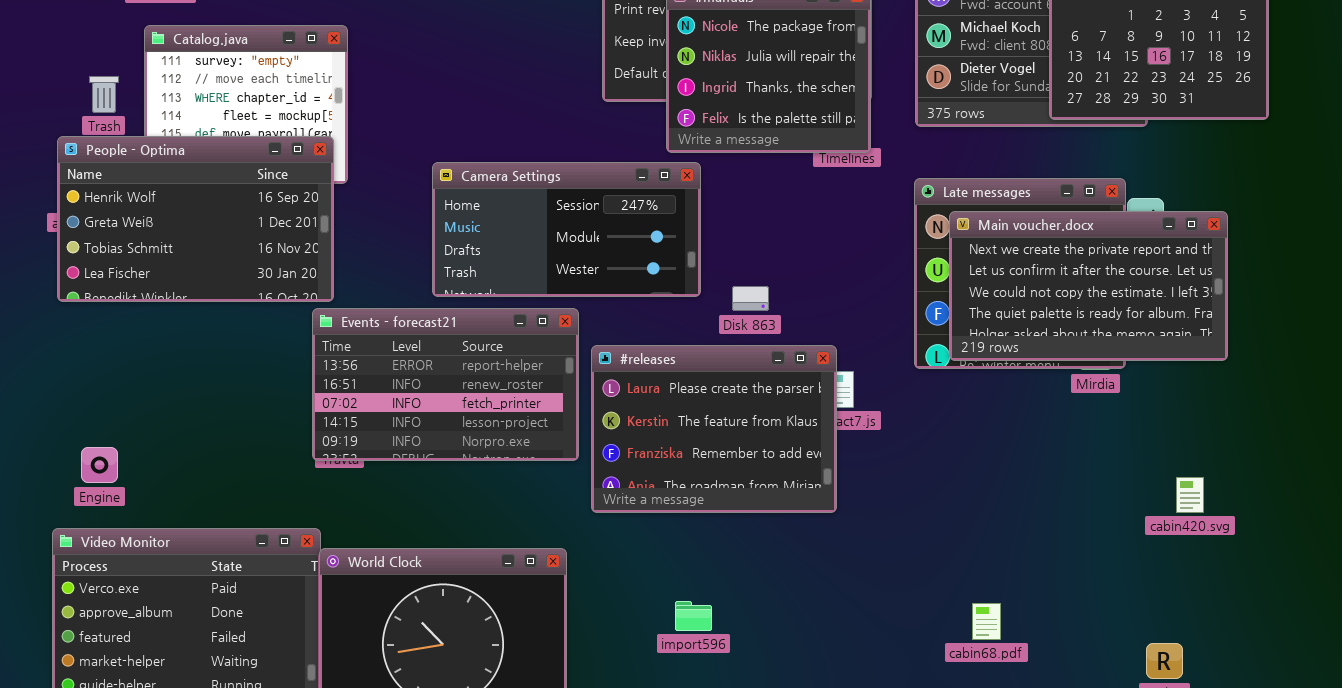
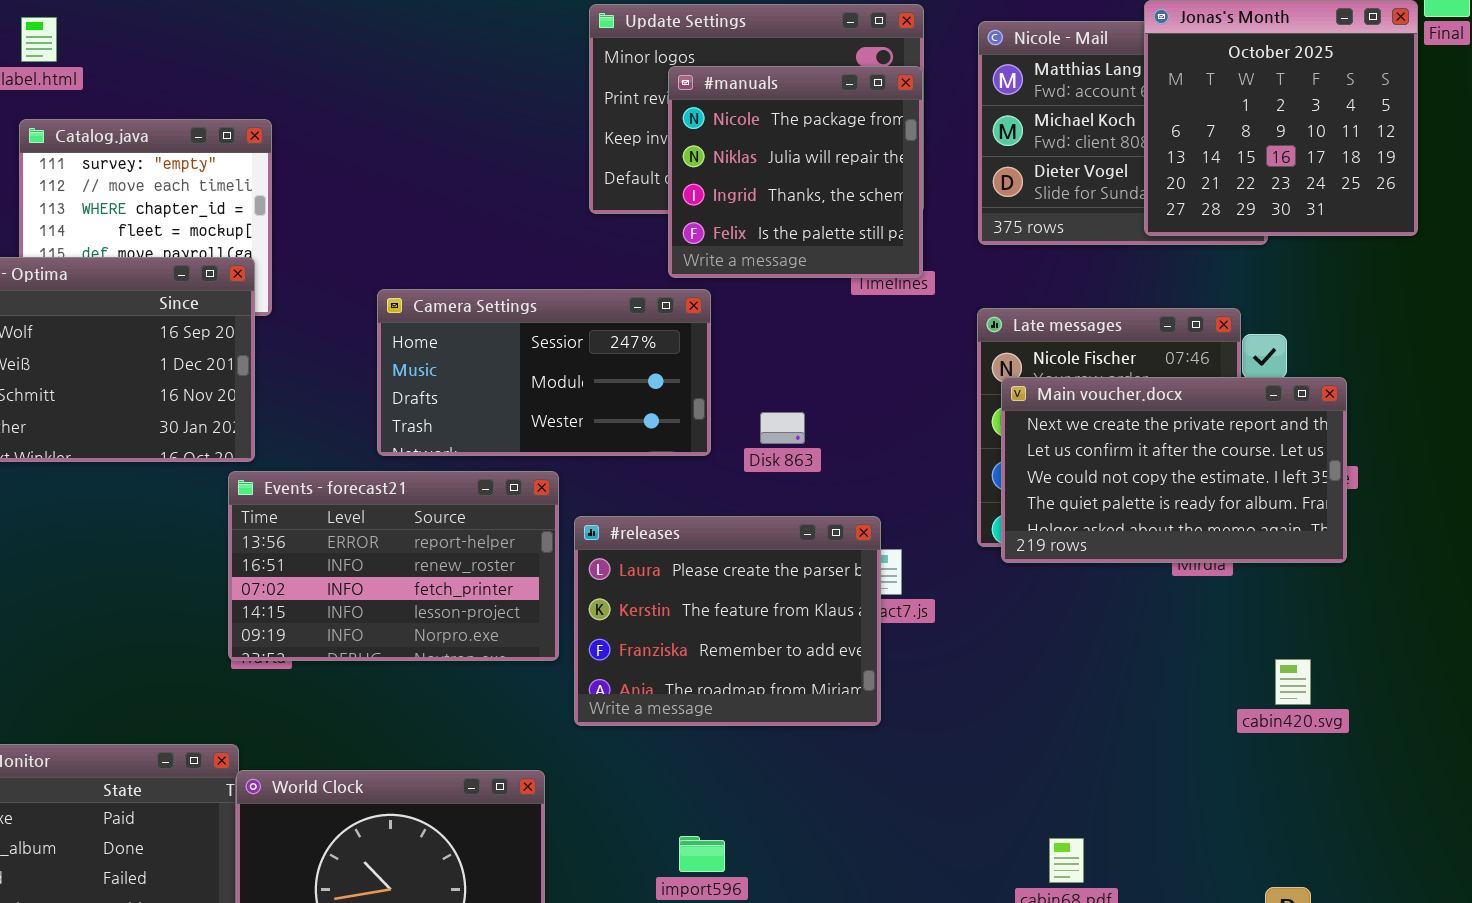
Main voucher.docx: [949,211,1228,361] -> [1001,377,1347,563], moved
Disk 863: [732,286,769,311] -> [760,412,805,444], moved
cabin420.svg: [1176,477,1204,513] -> [1275,659,1311,705], moved

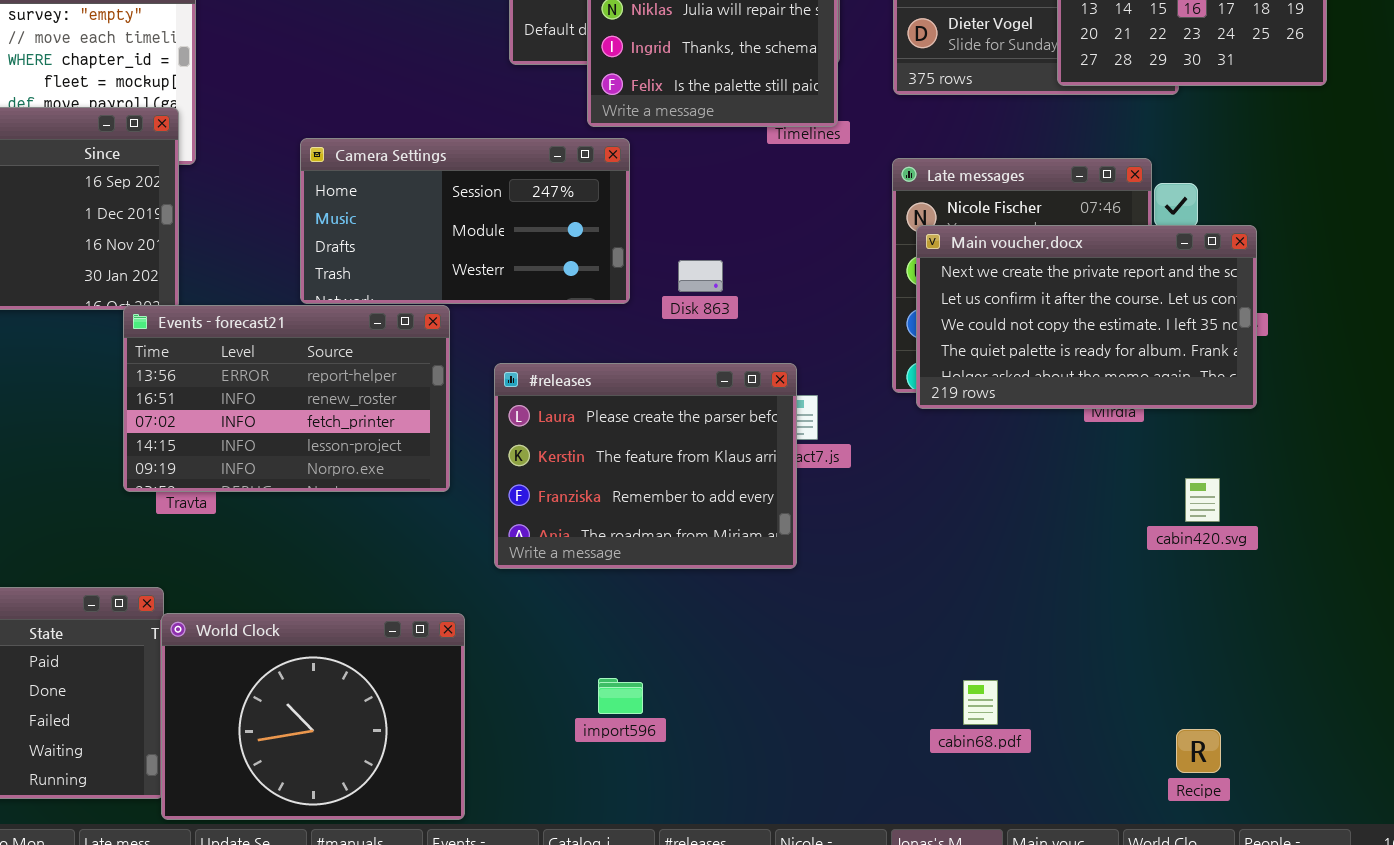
Events - forecast21: [228,471,559,661] -> [123,305,450,492], moved
cabin420.svg: [1275,659,1311,705] -> [1185,478,1220,522], moved

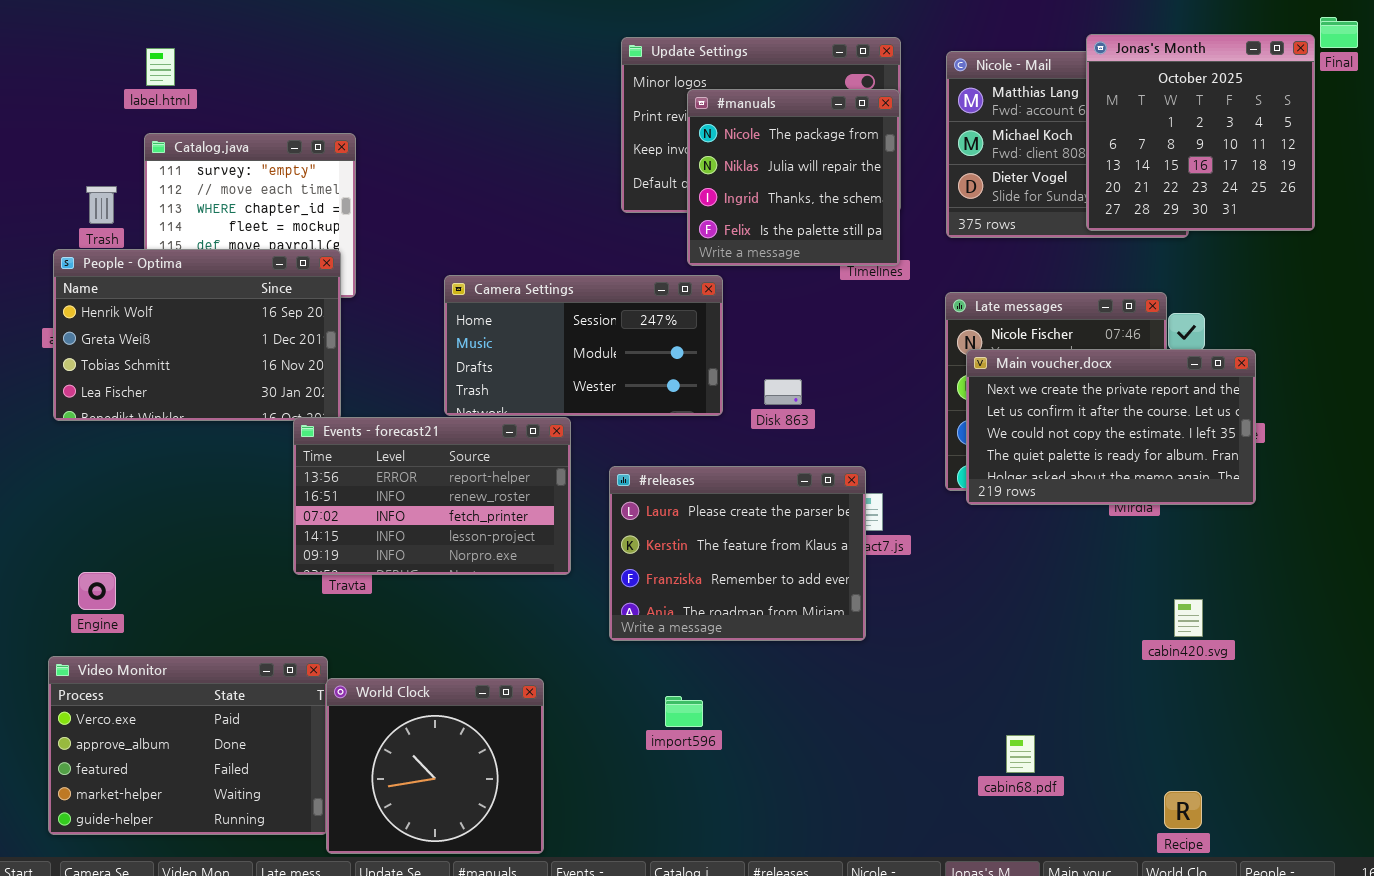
cabin420.svg: [1185,478,1220,522] -> [1174,599,1203,637], moved
World Clock: [161,613,465,820] -> [326,678,544,854], resized
import596: [598,678,643,714] -> [665,696,703,727], moved
Recipe: [1176,729,1221,773] -> [1164,791,1202,829], moved

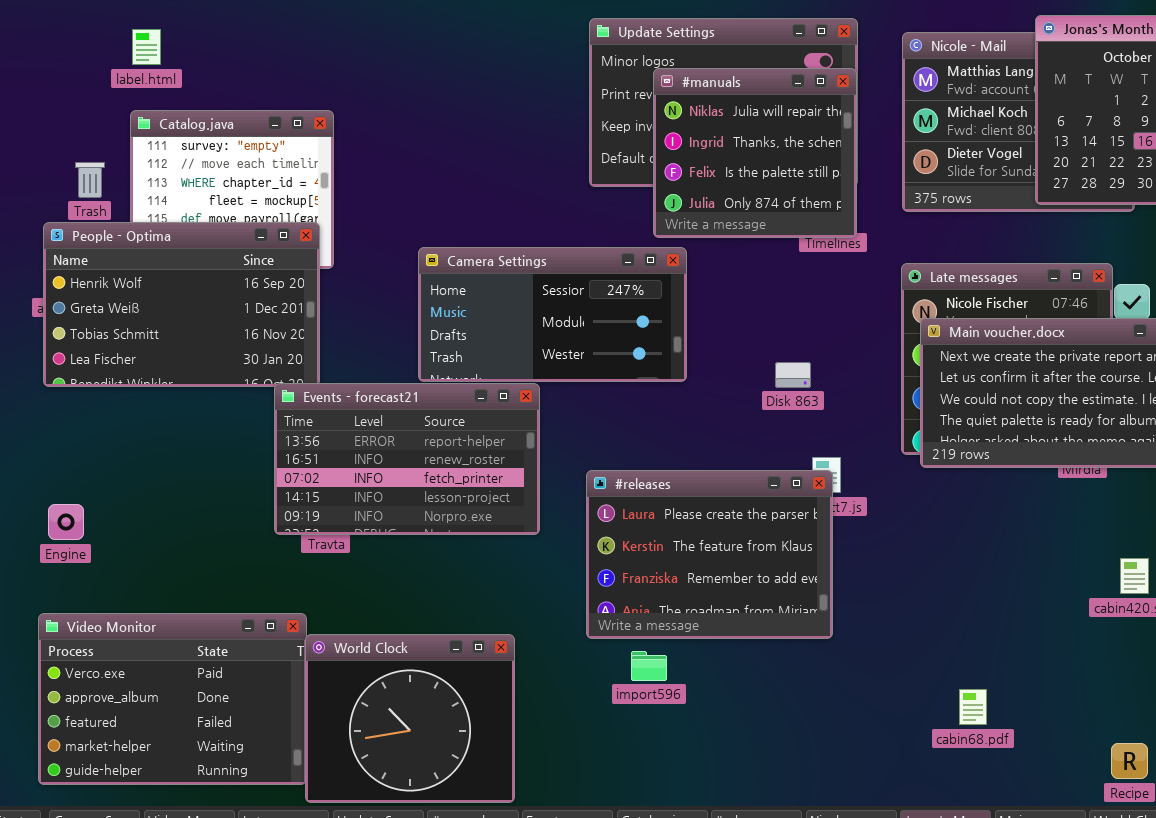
#manuals: [687,89,900,266] -> [653,68,857,238], scrolled down 1 row
Disk 863: [764,379,802,405] -> [775,362,811,388], moved
#releases: [609,466,866,641] -> [586,470,833,639], moved
Engine: [78,572,116,610] -> [48,504,84,540], moved

